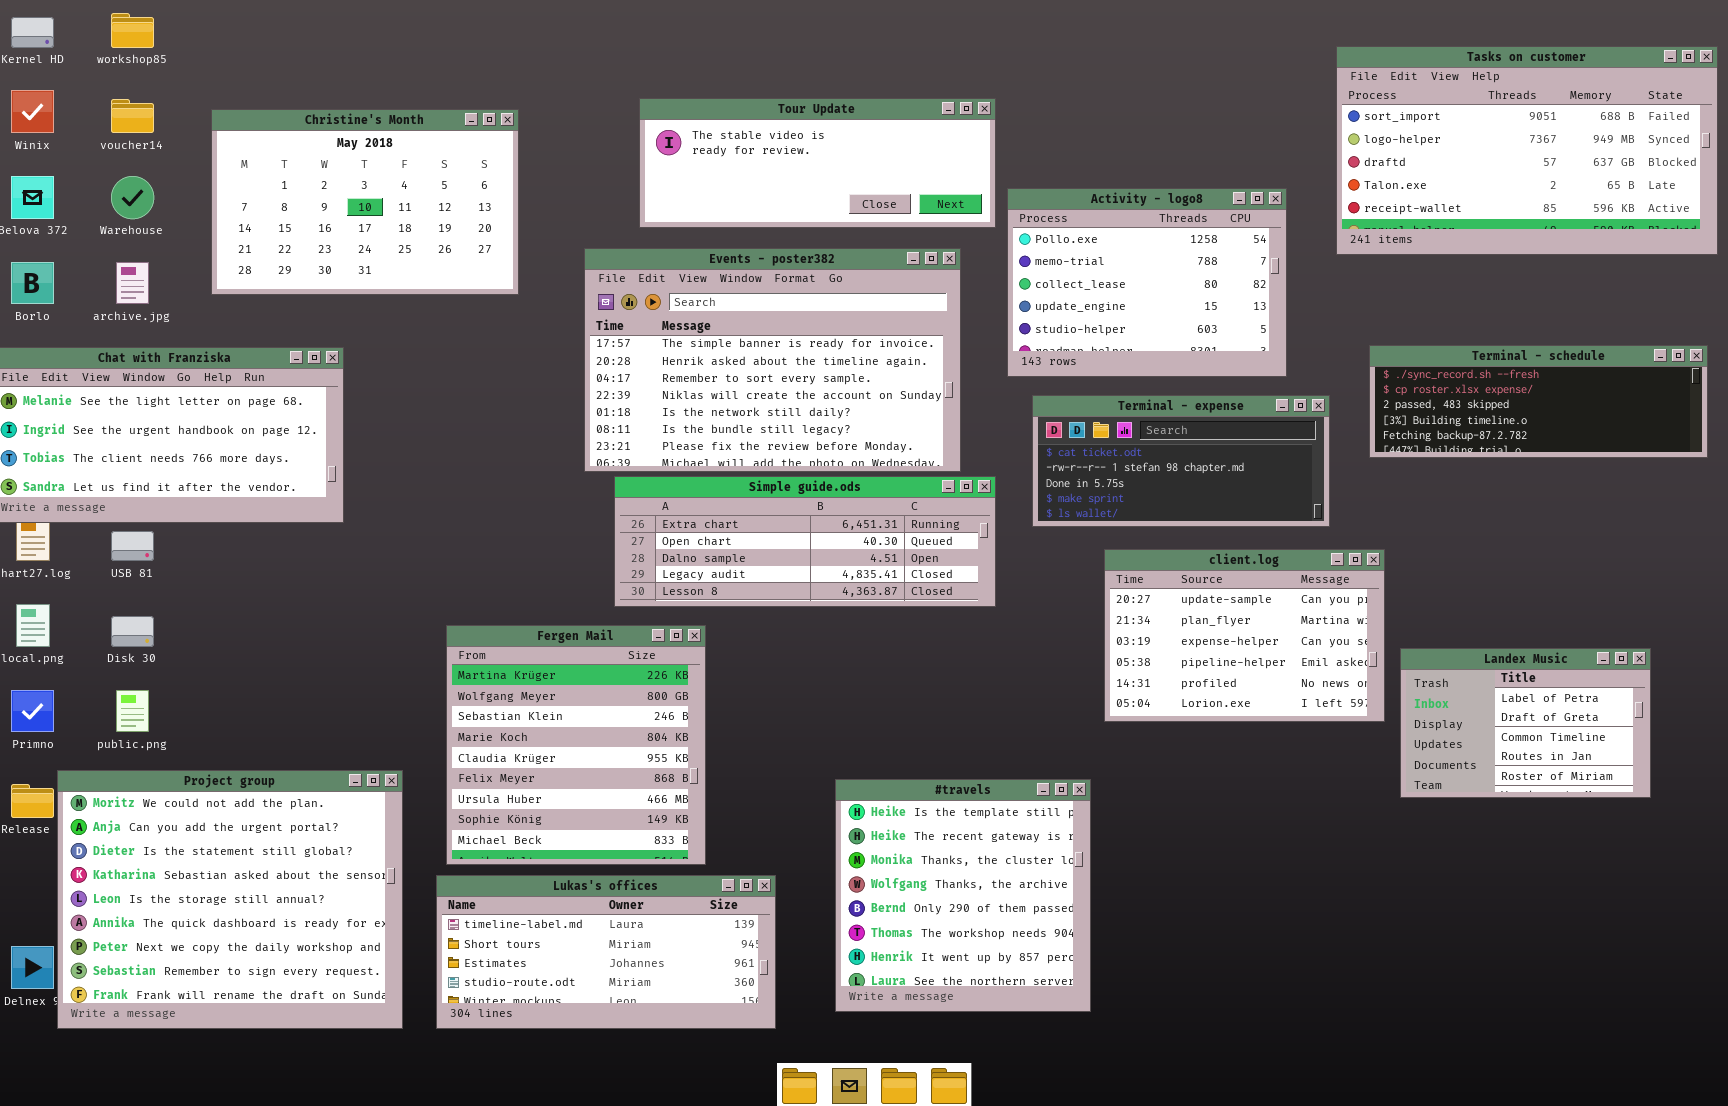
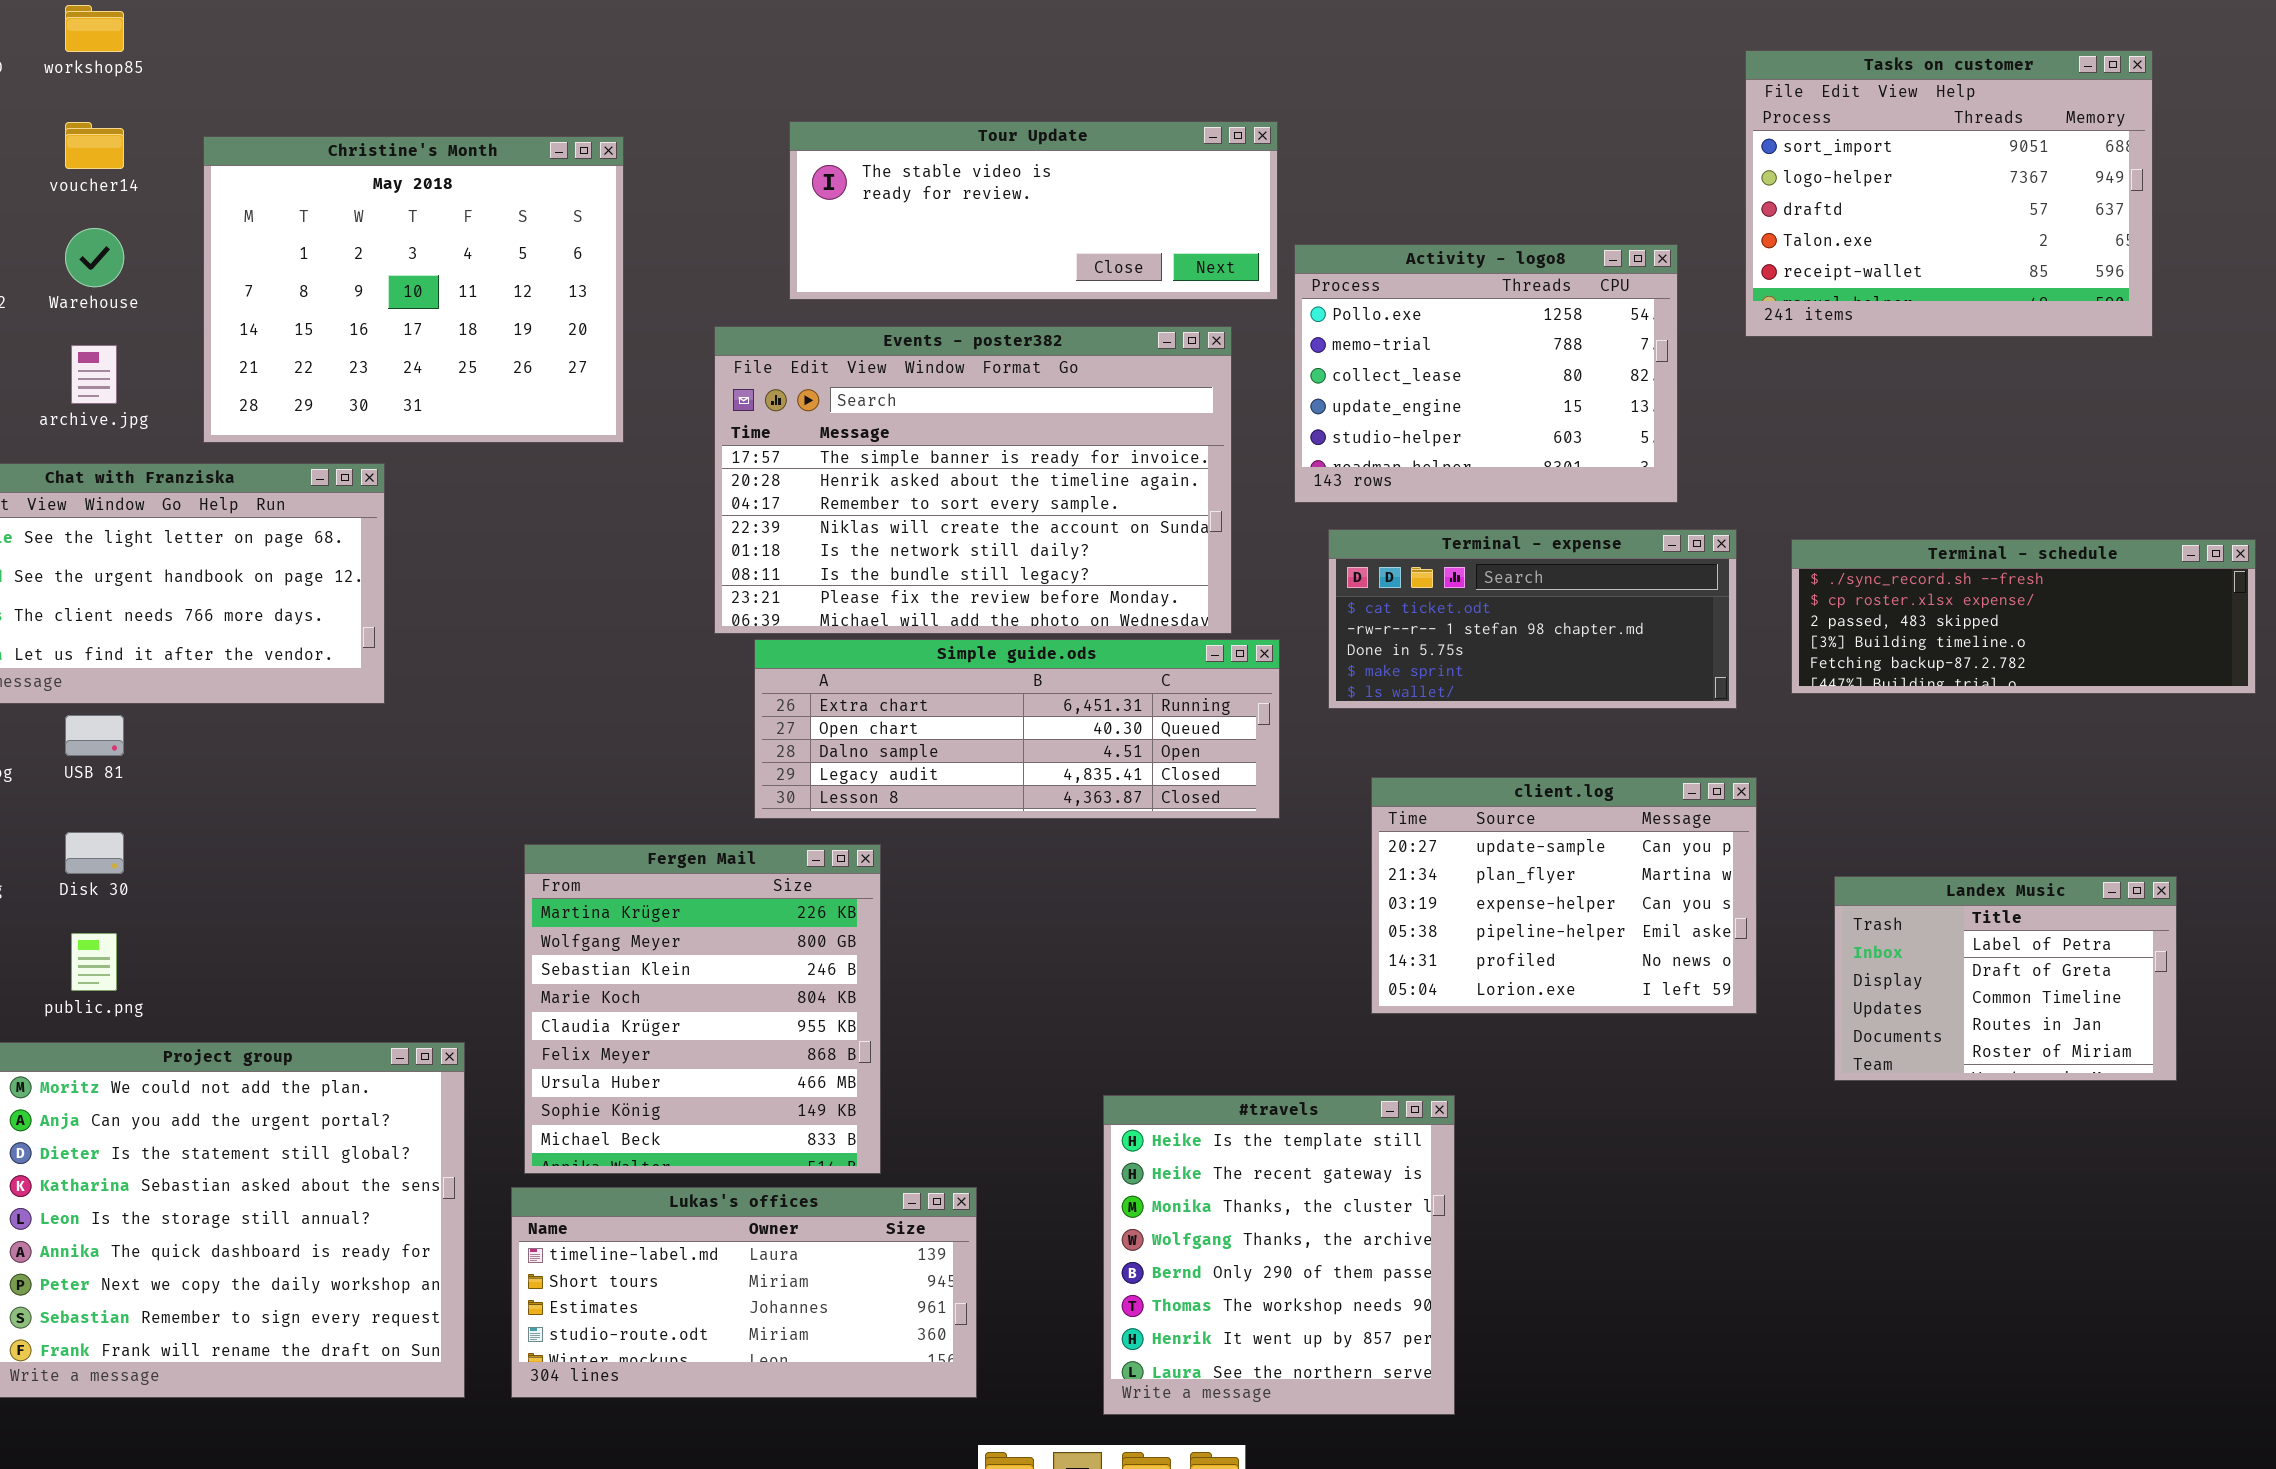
Tasks on customer: [1336,46,1718,255] -> [1745,50,2153,337], resized
Christine's Month: [211,109,519,295] -> [203,136,624,443], resized
Terminal - schedule: [1369,345,1708,458] -> [1791,539,2256,694], moved
client.log: [1104,549,1385,722] -> [1371,777,1757,1014], moved
#travels: [835,779,1091,1012] -> [1103,1095,1455,1415], moved

